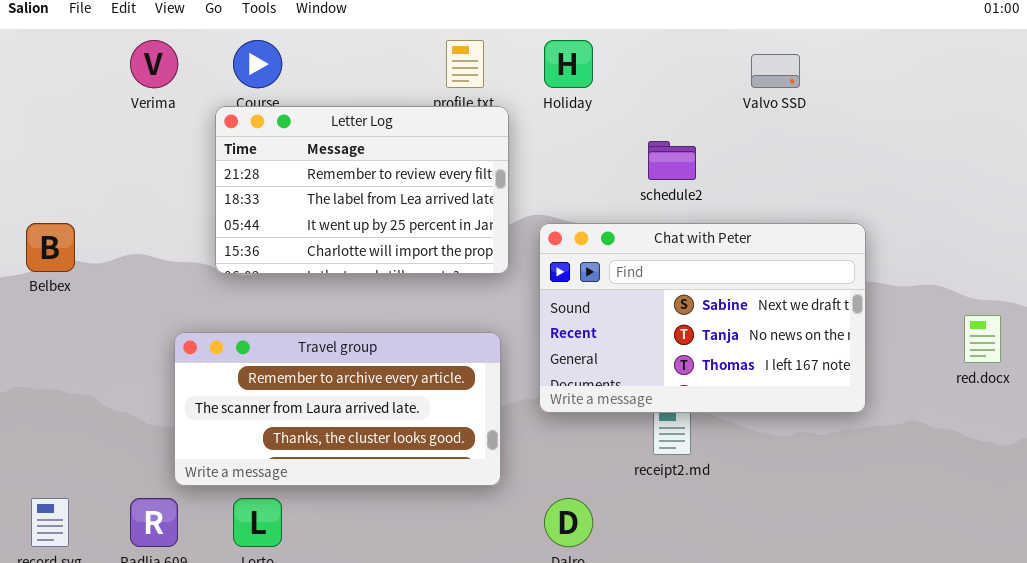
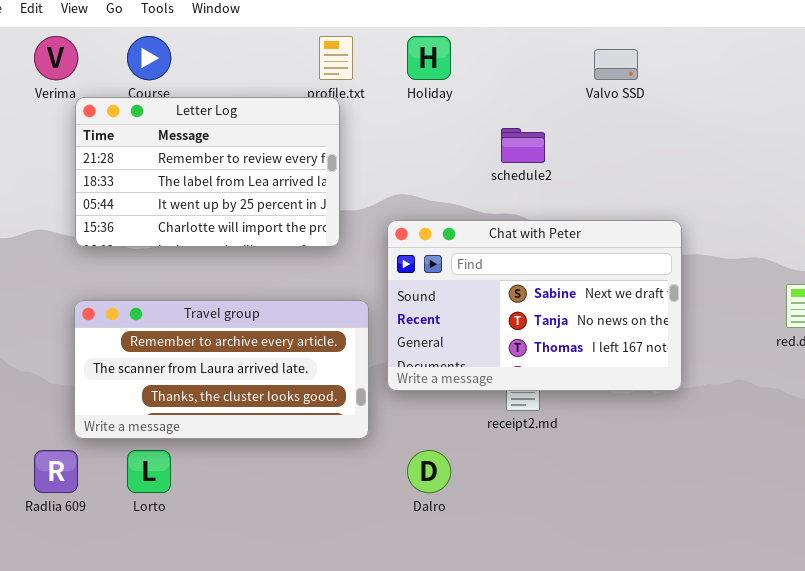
Letter Log: [215,106,509,274] -> [75,97,340,247], moved
Chat with Peter: [539,223,866,413] -> [387,220,682,391], moved

